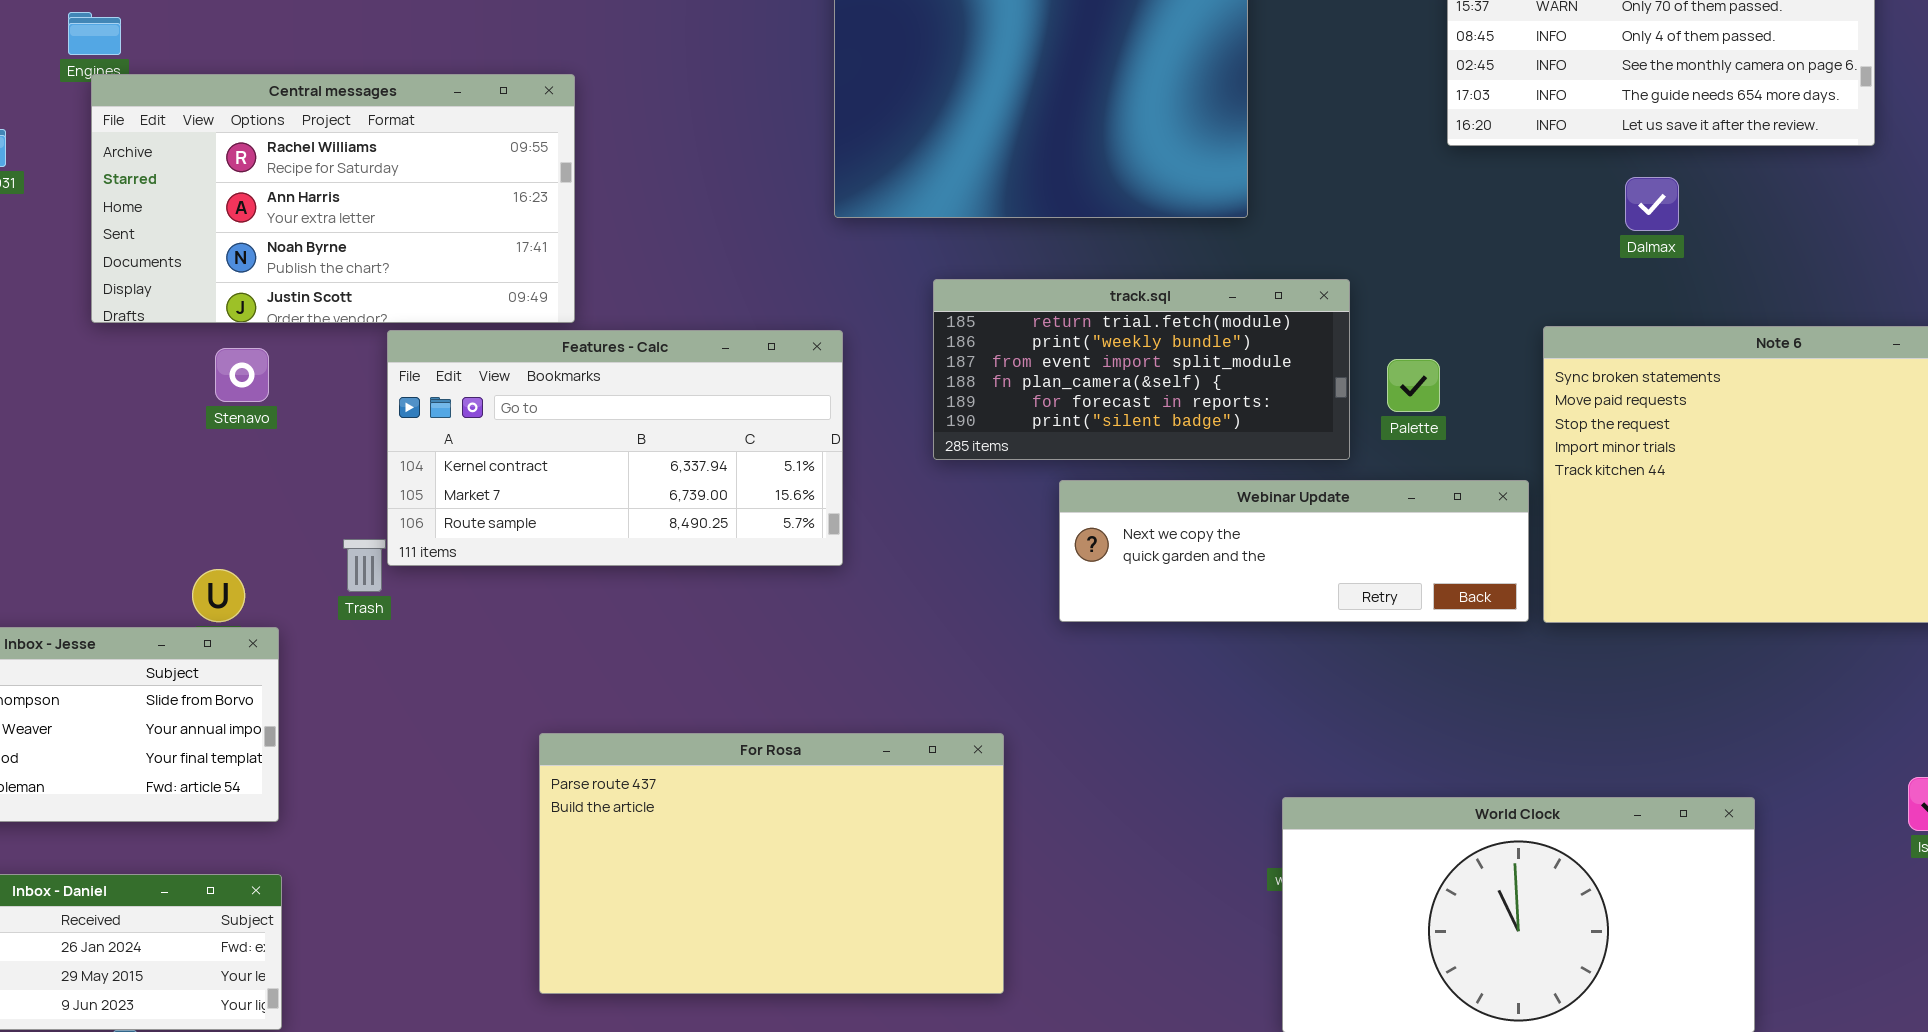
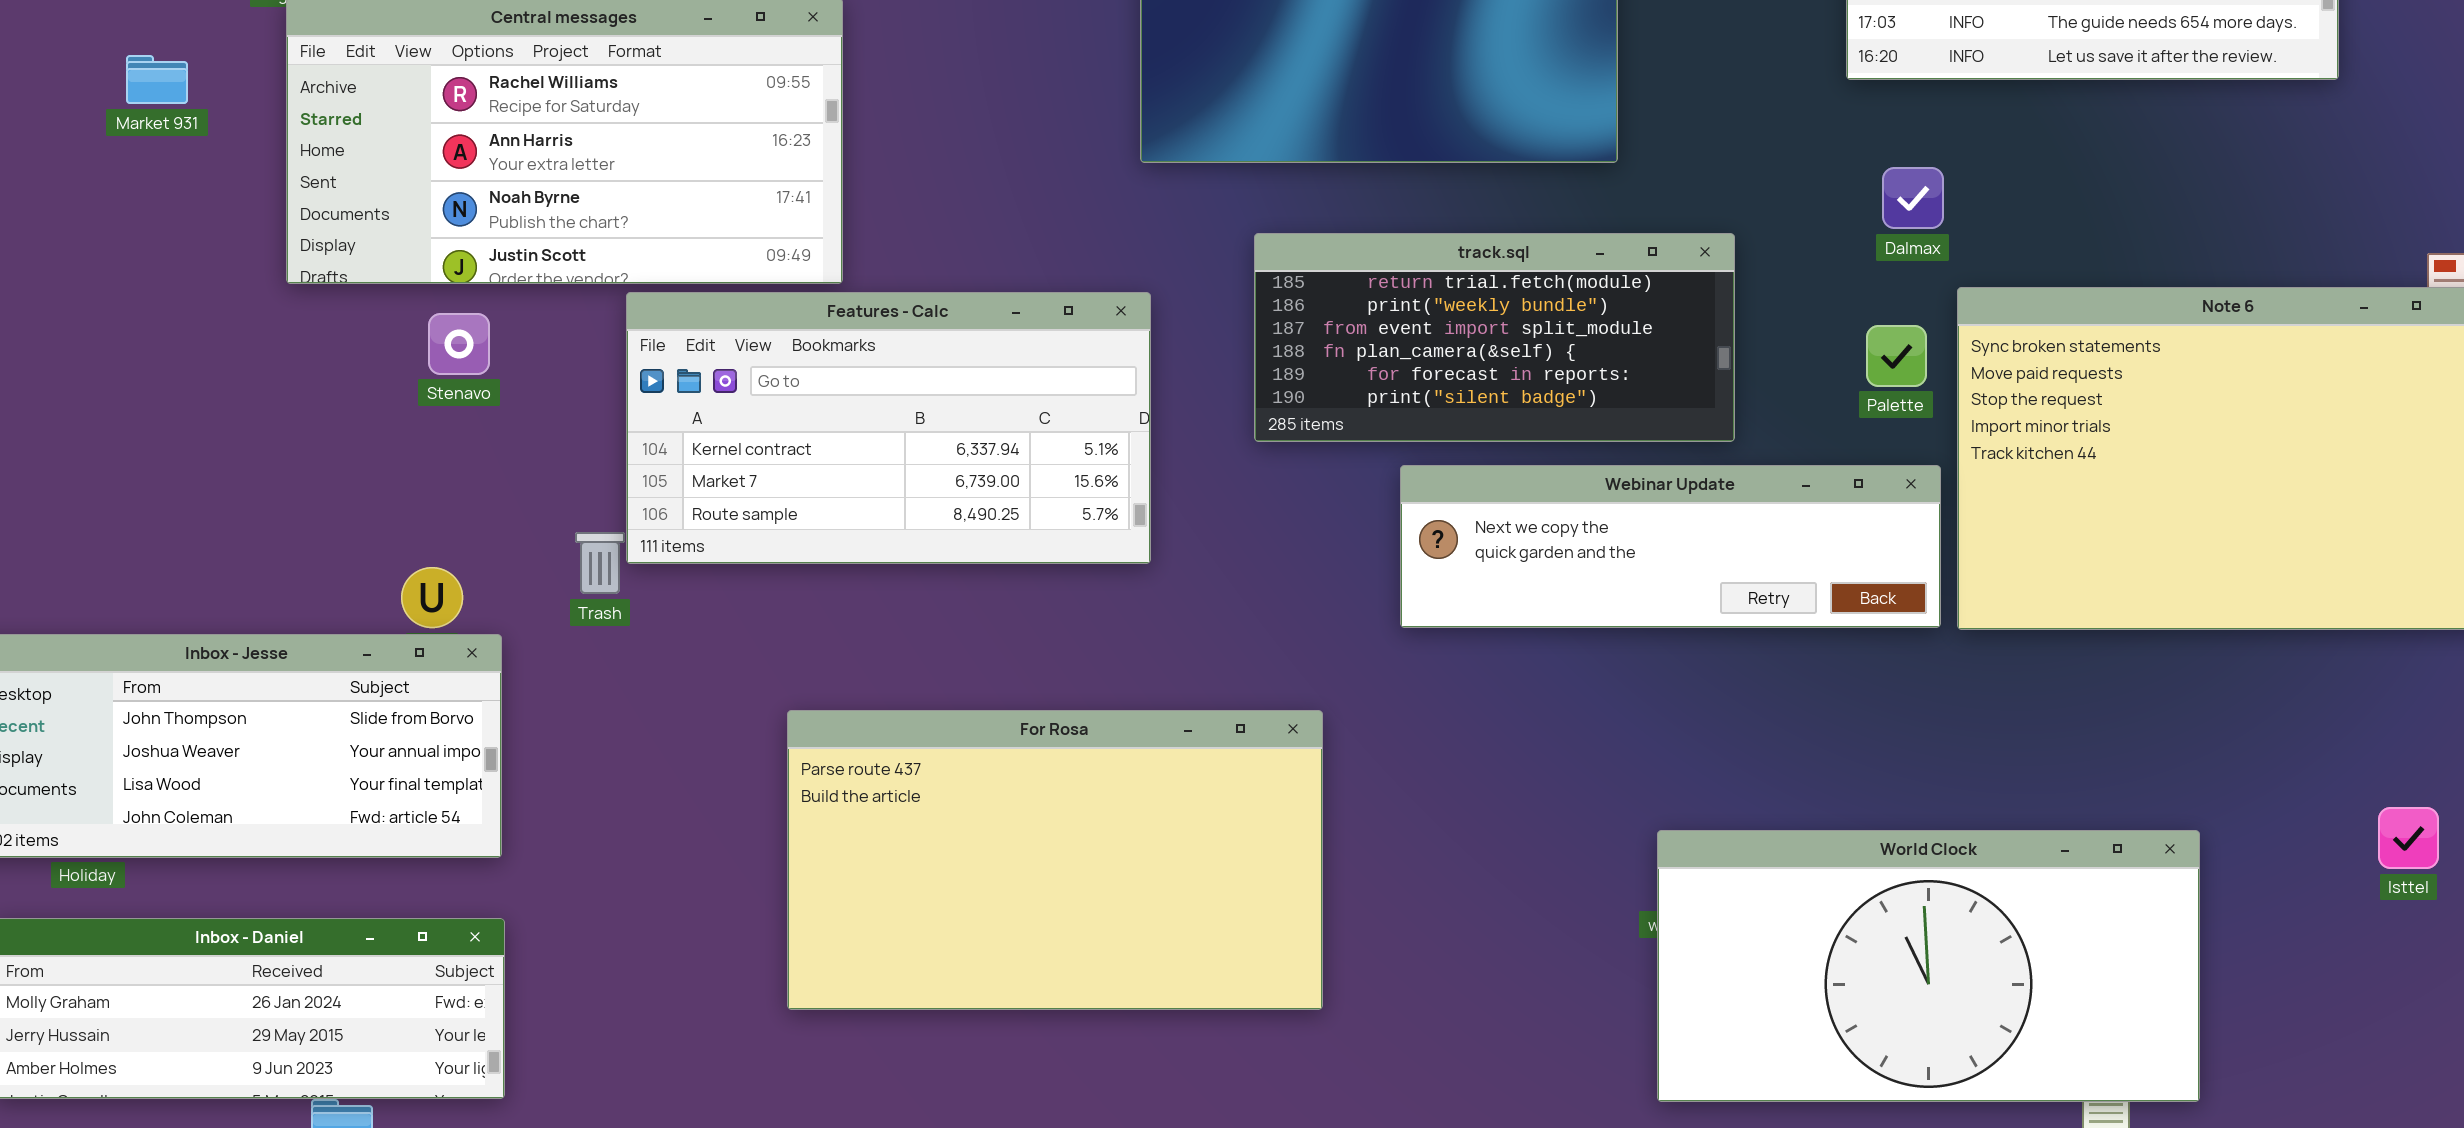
Dalmax: [1625,177,1679,231] -> [1882,167,1944,229], moved
Palette: [1387,359,1440,412] -> [1866,325,1927,387], moved
For Rosa: [539,733,1004,994] -> [787,710,1323,1010], moved

